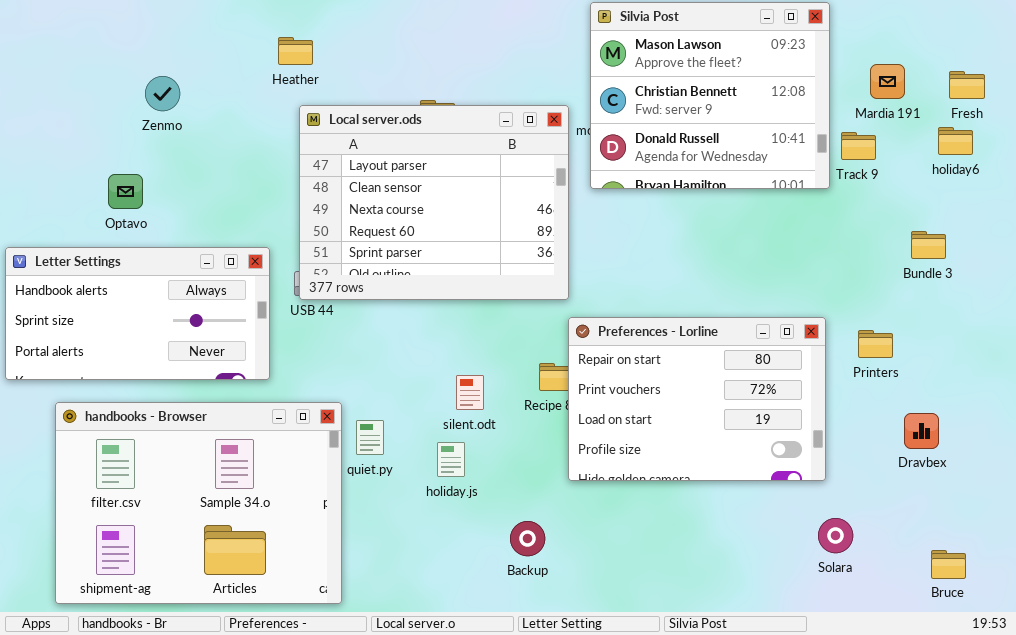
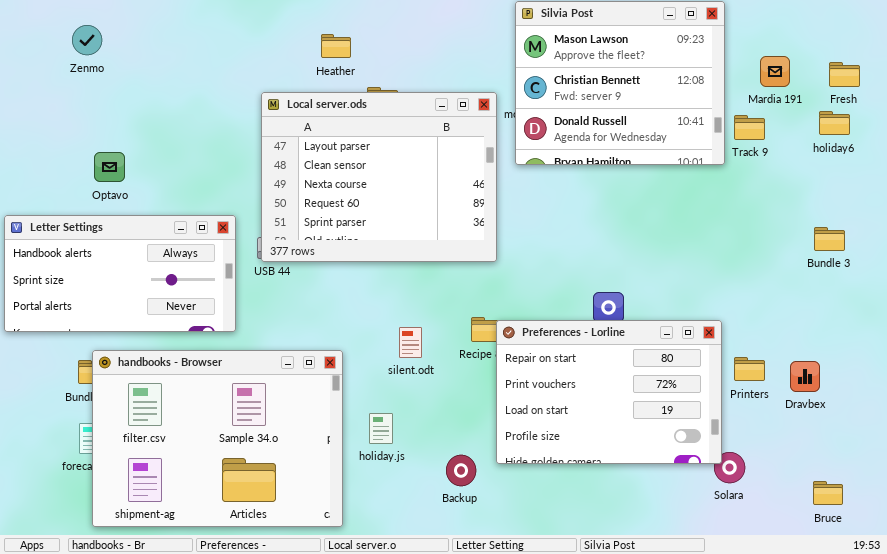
Heather: [278,37,313,65] -> [321,34,351,58], moved
Zenmo: [145,76,180,111] -> [72,25,102,55], moved
Bundle 3: [911,231,946,259] -> [814,227,845,251], moved
Preferences - Lorline: [568,317,826,481] -> [496,320,722,464], moved
Printers: [858,330,893,358] -> [734,357,765,381], moved
handbooks - Browser: [55,402,342,604] -> [92,350,343,527], moved
holiday.js: [437,442,465,477] -> [369,413,393,444], moved

